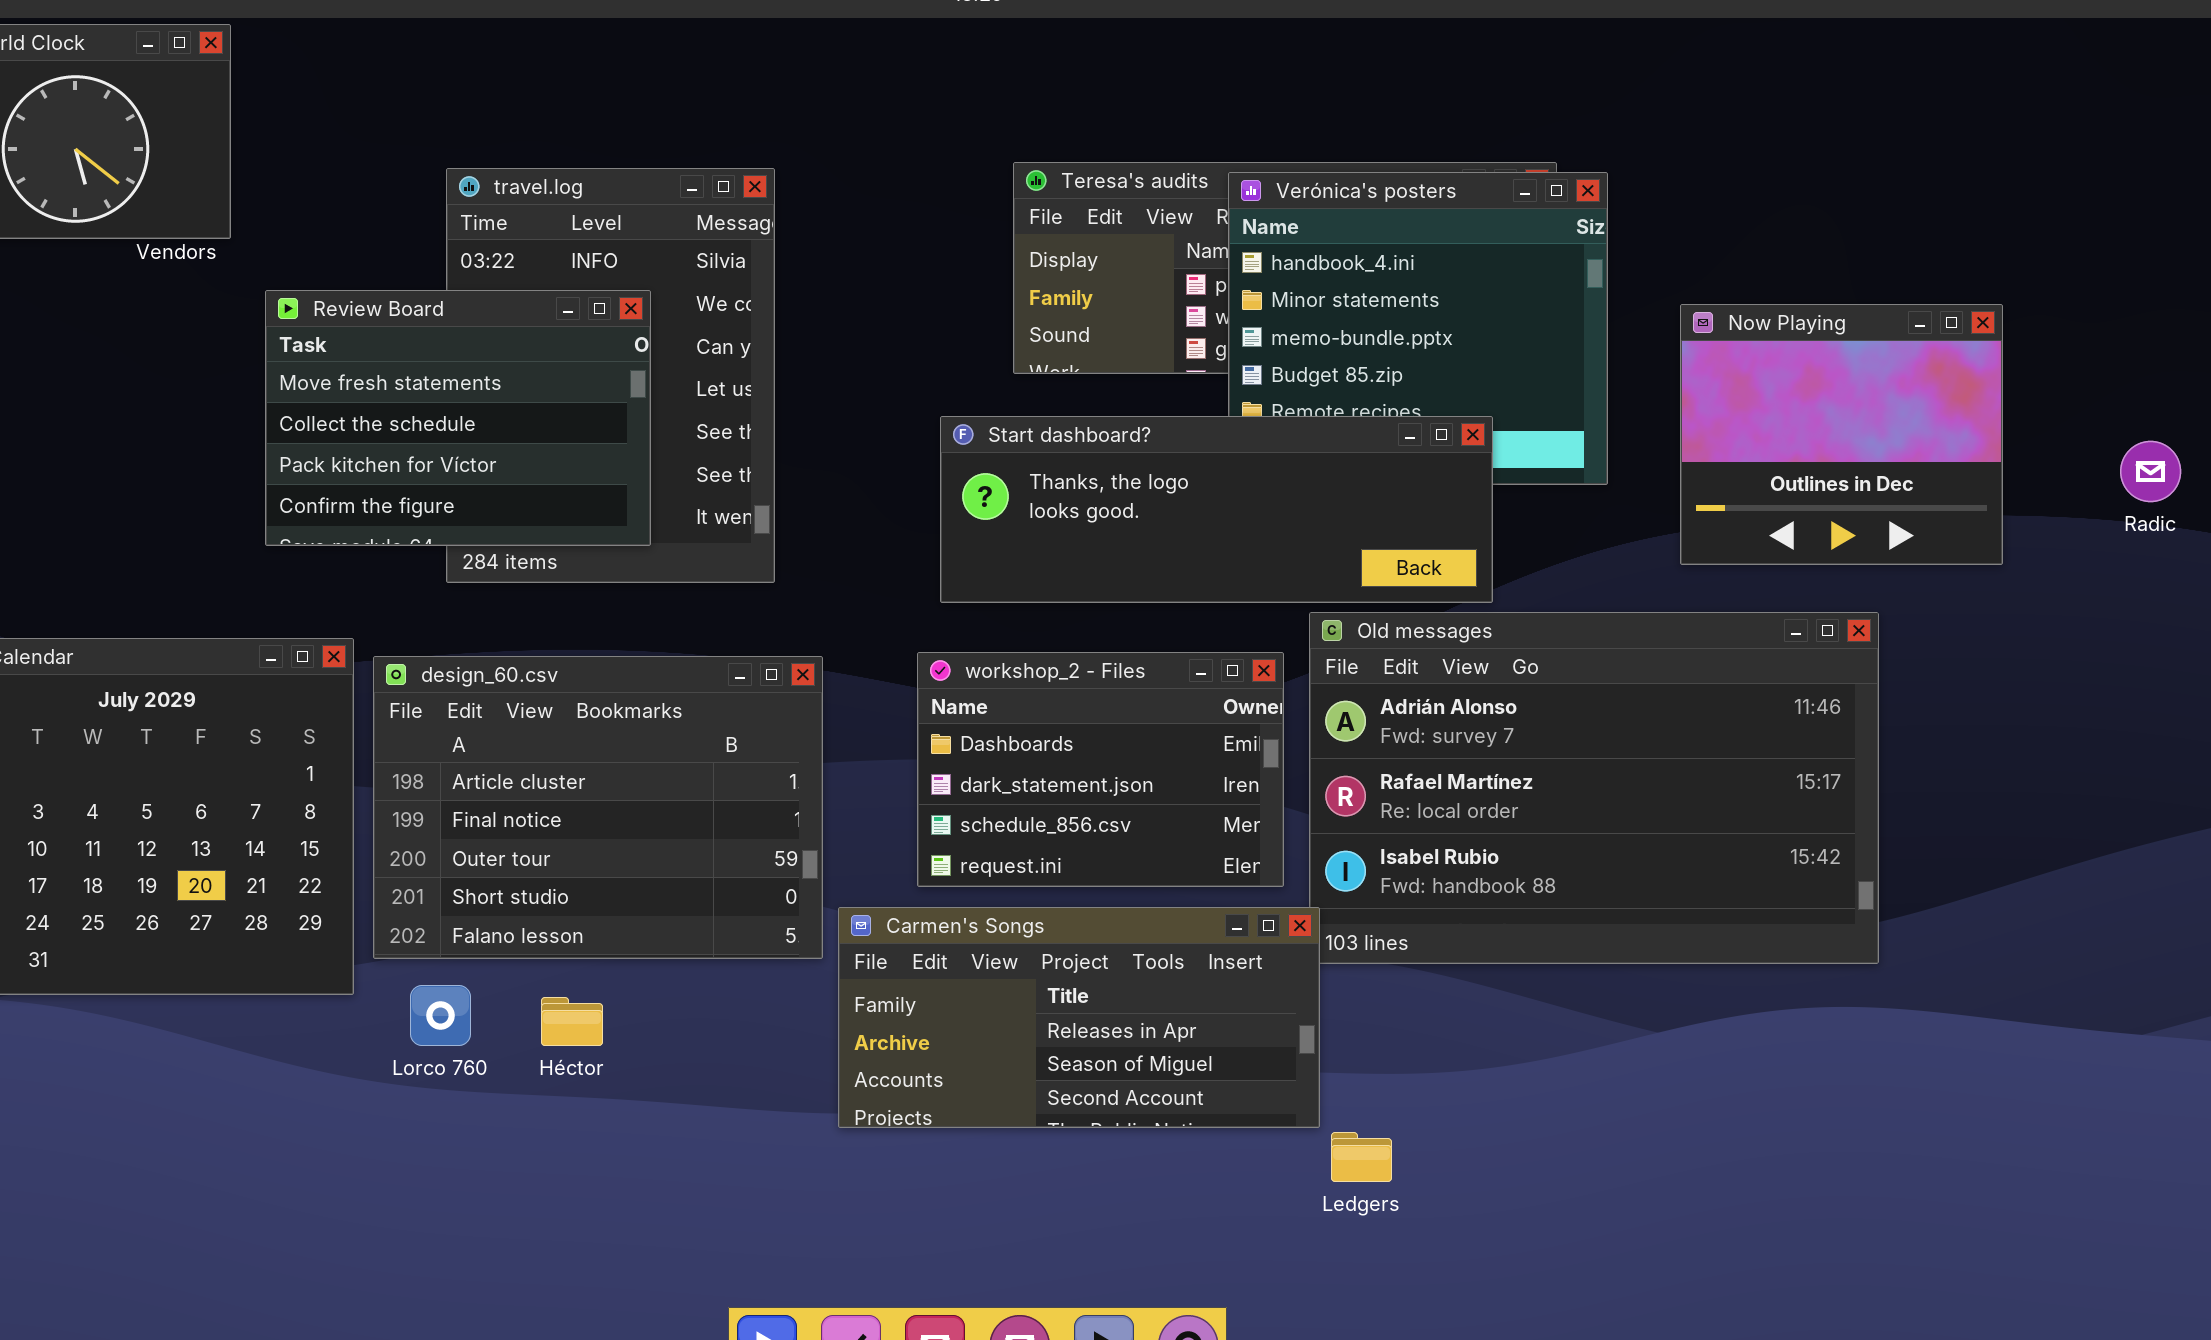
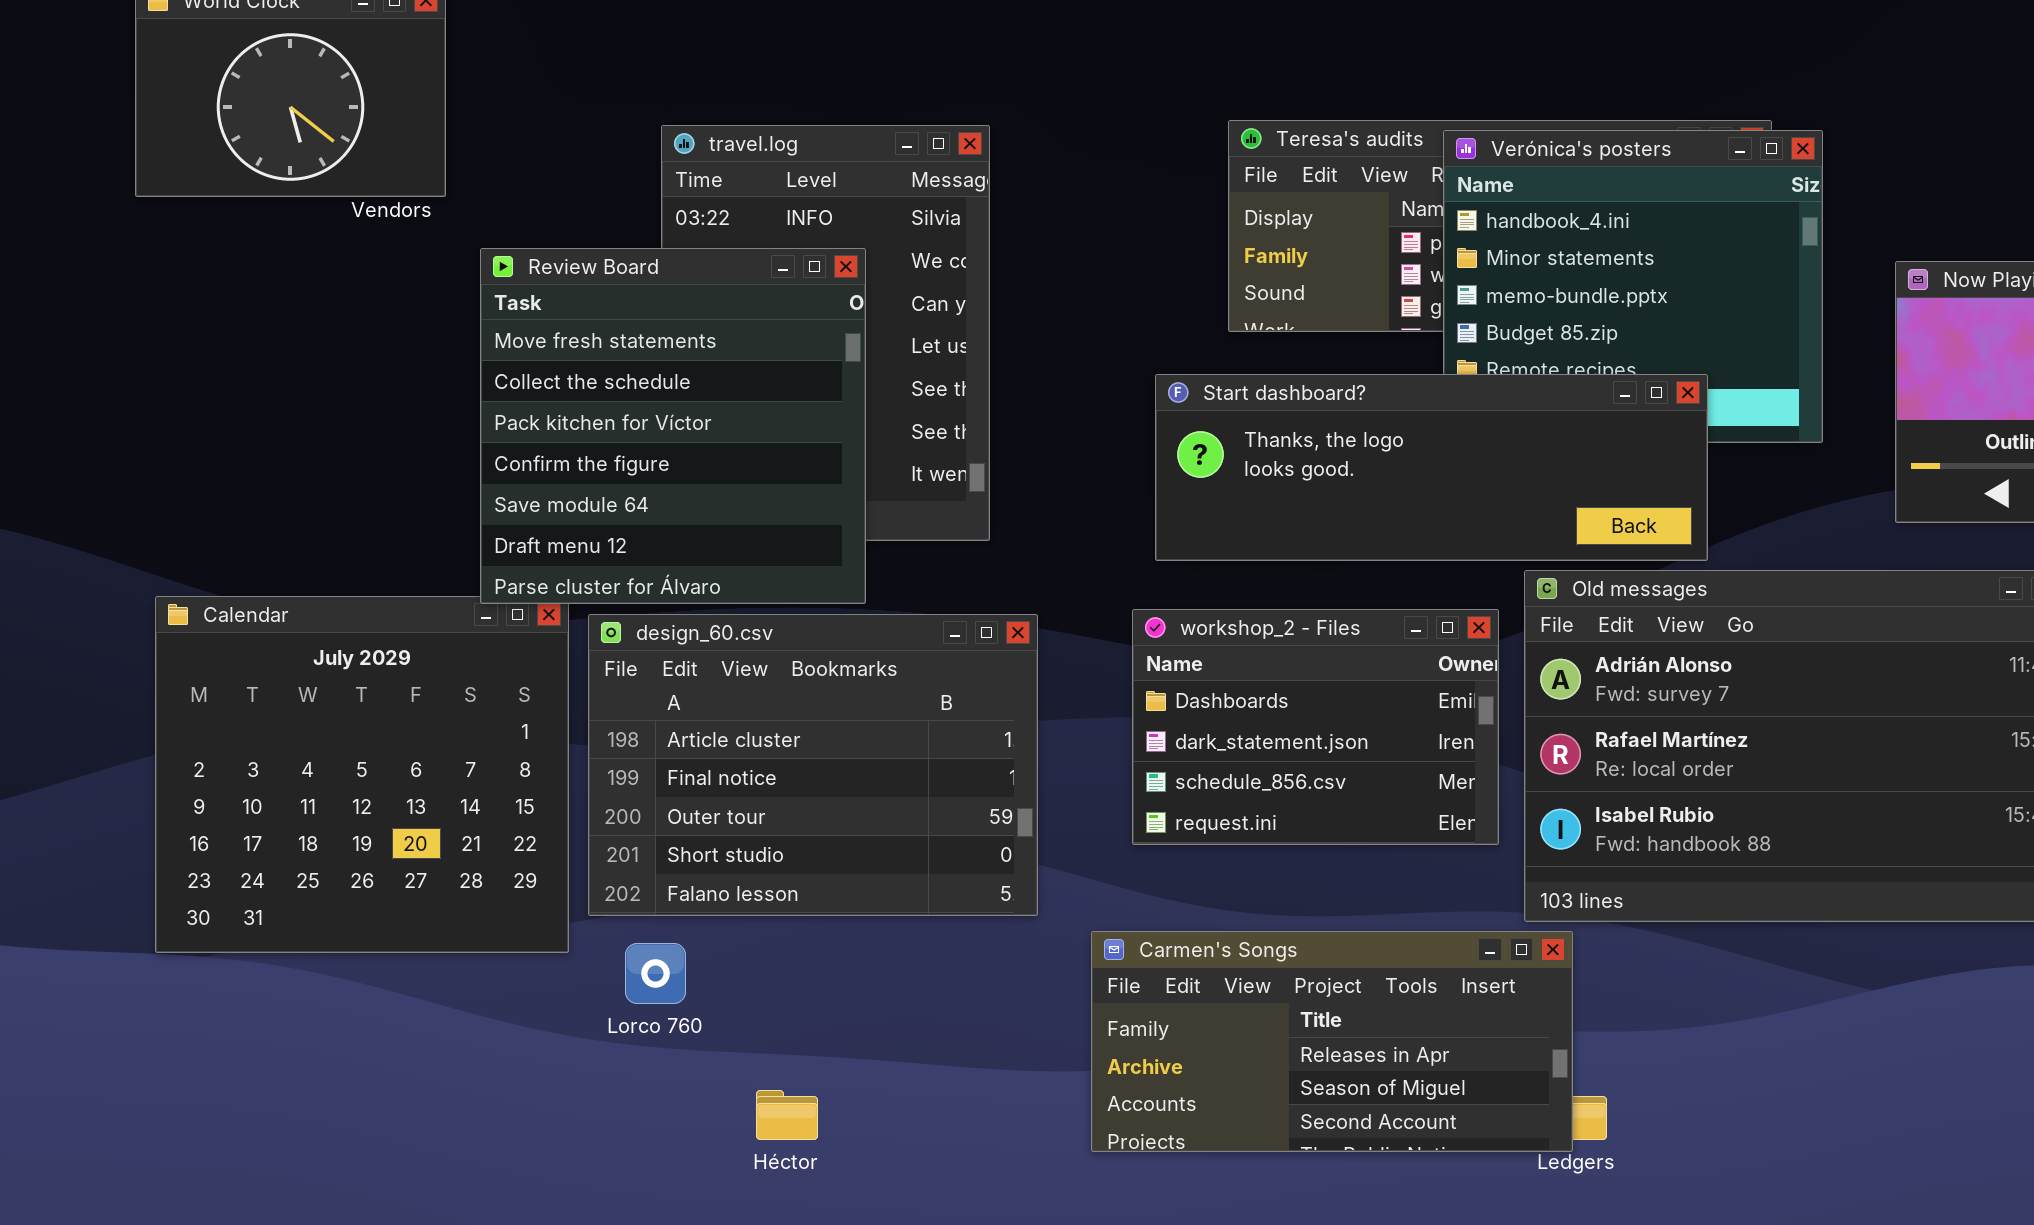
Review Board: [265,290,651,546] -> [480,248,866,604], resized
Carmen's Songs: [838,907,1320,1128] -> [1091,931,1573,1152], moved
Héctor: [541,997,603,1046] -> [756,1090,818,1140], moved

